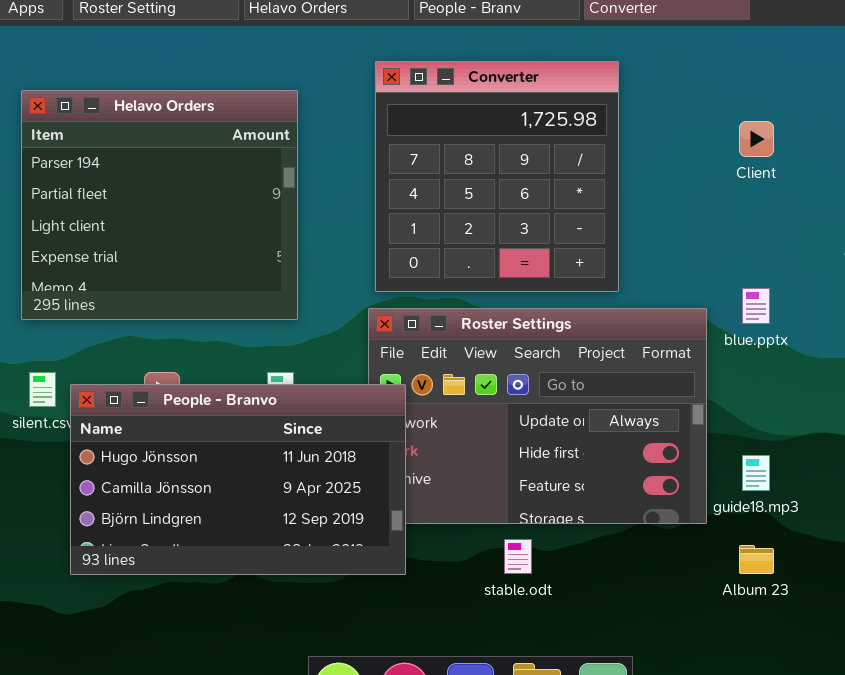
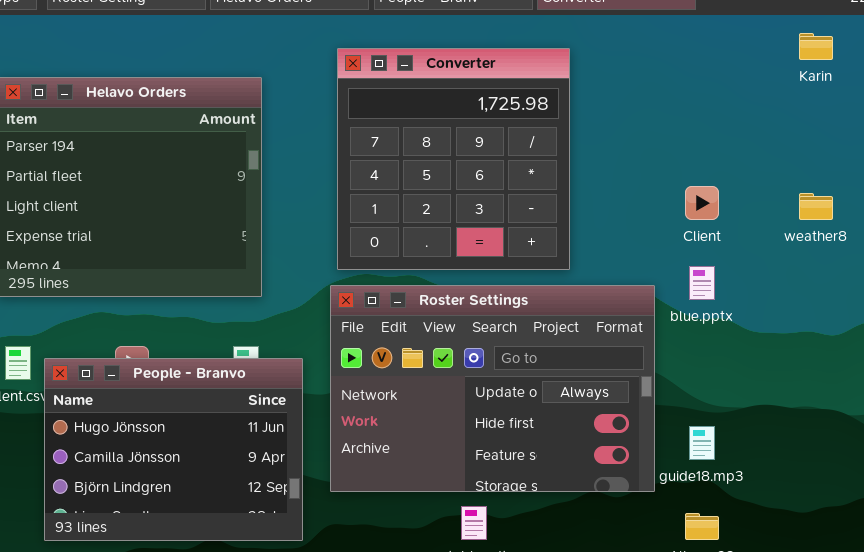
Client: [739,121,774,157] -> [685,186,719,220], moved
People - Branvo: [70,384,406,575] -> [44,358,303,541], resized

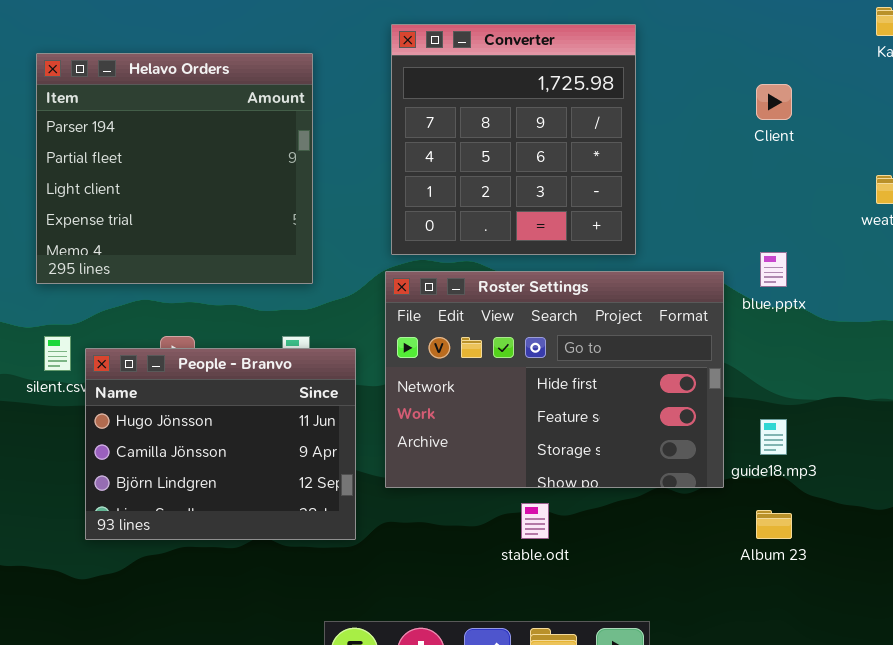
Client: [685,186,719,220] -> [756,84,792,120], moved
Roster Settings: [330,285,655,492] -> [385,271,724,488], scrolled down 1 row

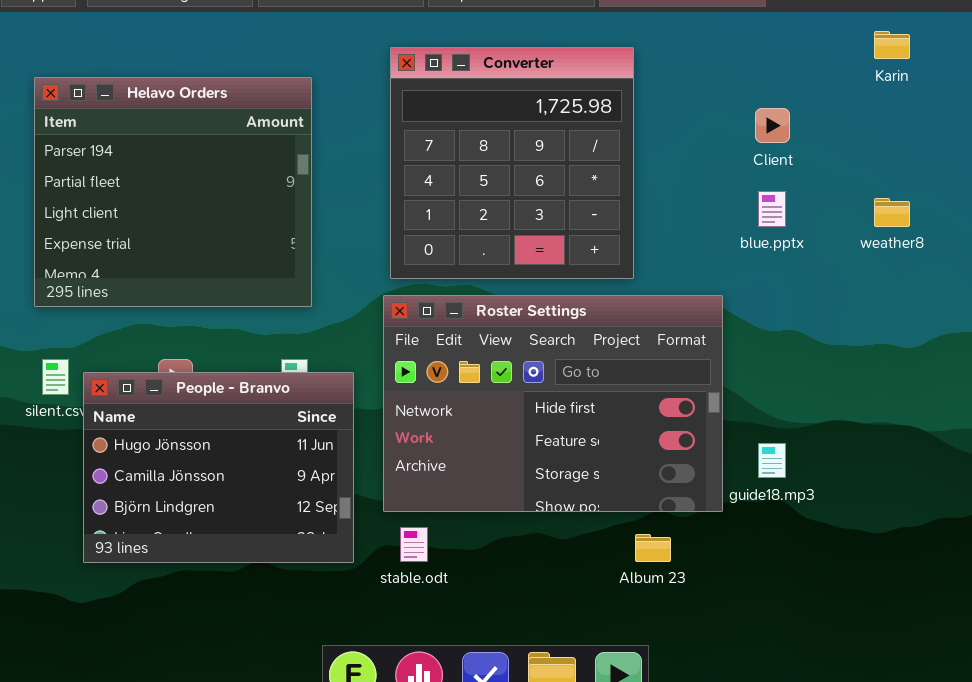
blue.pptx: [760,252,787,287] -> [758,191,786,227], moved
stable.odt: [521,503,549,539] -> [400,527,428,562], moved
Album 23: [756,510,792,539] -> [635,534,671,562], moved

